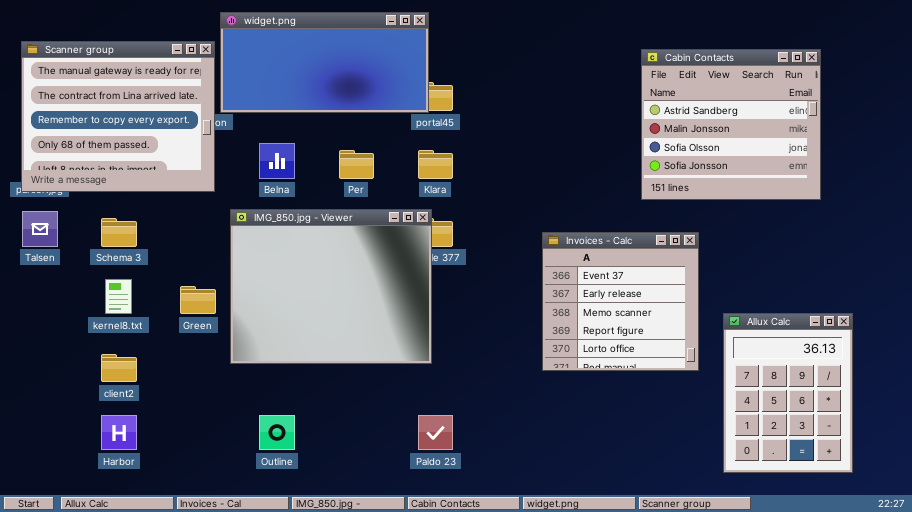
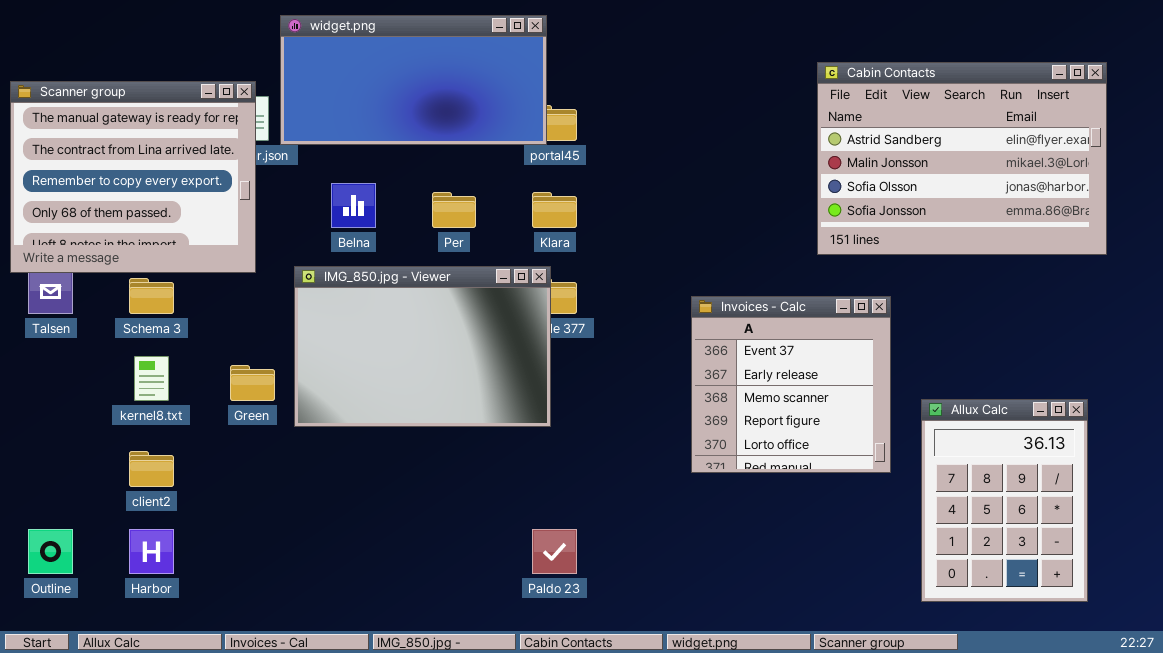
Scanner group: [21,41,215,192] -> [10,81,256,273], moved
Cabin Contacts: [641,49,821,200] -> [817,62,1107,255], resized
IMG_850.jpg - Viewer: [230,209,432,364] -> [294,266,551,427], resized
Outline: [259,415,295,450] -> [28,529,73,574], moved

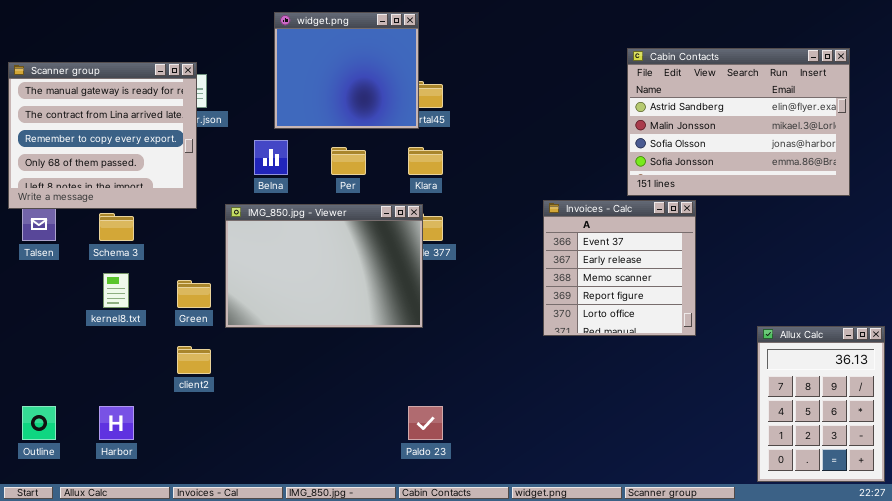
widget.png: [280,15,547,145] -> [274,12,419,129], resized
Invoices - Calc: [691,296,891,473] -> [543,200,696,336], moved
Allux Calc: [921,399,1088,602] -> [757,326,885,482], moved
client2: [129,451,174,487] -> [177,346,211,374], moved

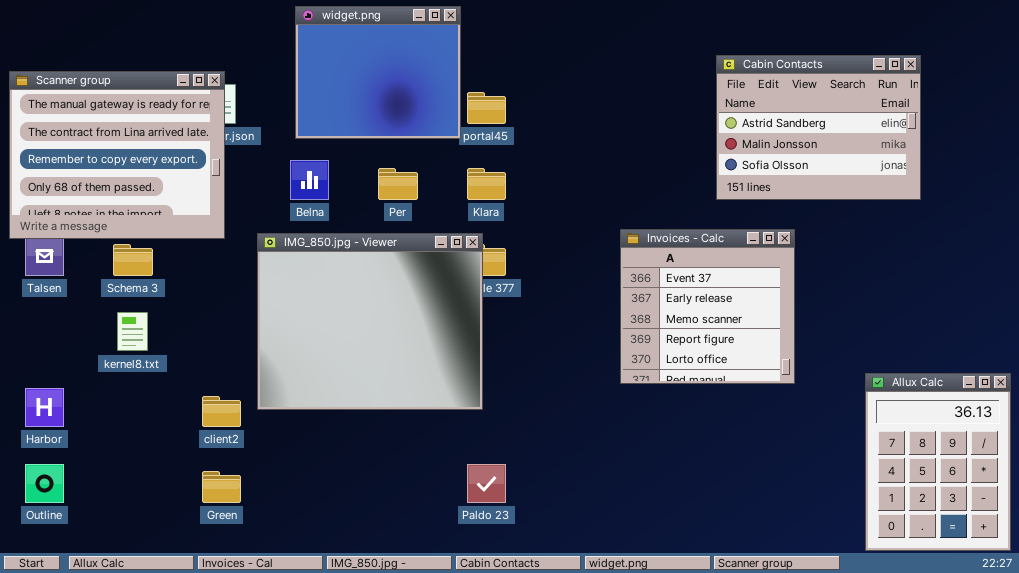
widget.png: [274,12,419,129] -> [295,6,461,139], moved
Cabin Contacts: [627,48,850,196] -> [716,55,921,200], resized
IMG_850.jpg - Viewer: [225,204,423,328] -> [257,233,483,410], resized
Green: [177,280,211,308] -> [202,471,241,503], moved
Harbor: [99,406,134,440] -> [25,388,64,427], moved

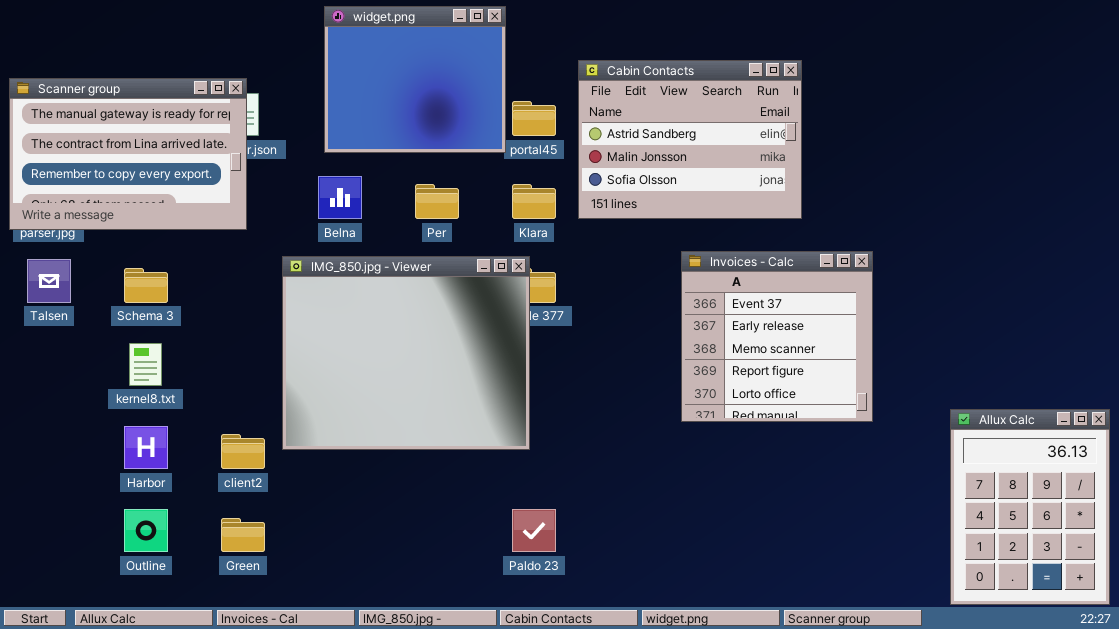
Cabin Contacts: [716,55,921,200] -> [578,60,802,219], moved
Scanner group: [9,71,225,239] -> [9,78,247,230], resized
Harbor: [25,388,64,427] -> [124,426,168,469], moved
Outline: [25,464,64,503] -> [124,509,168,552], moved

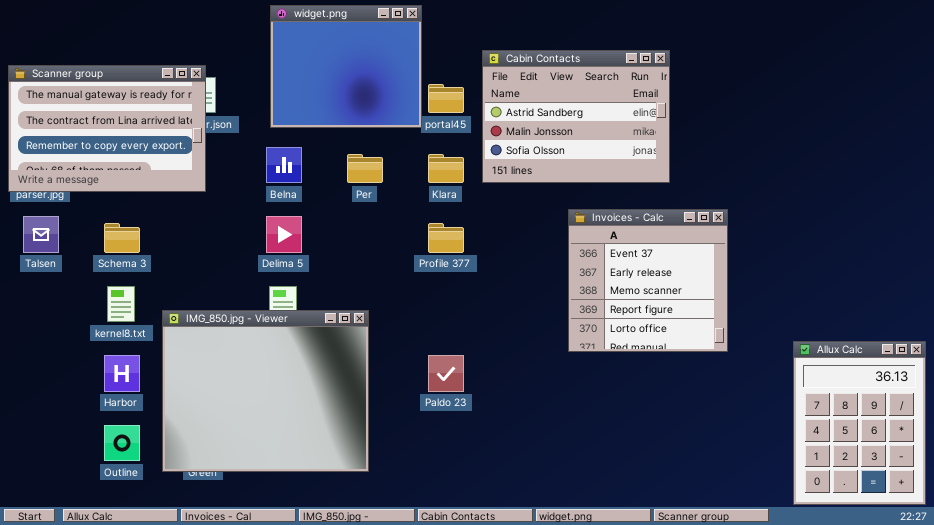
IMG_850.jpg - Viewer: [282,256,530,450] -> [162,310,369,472], moved
Paldo 23: [512,509,556,552] -> [428,355,464,392], moved

